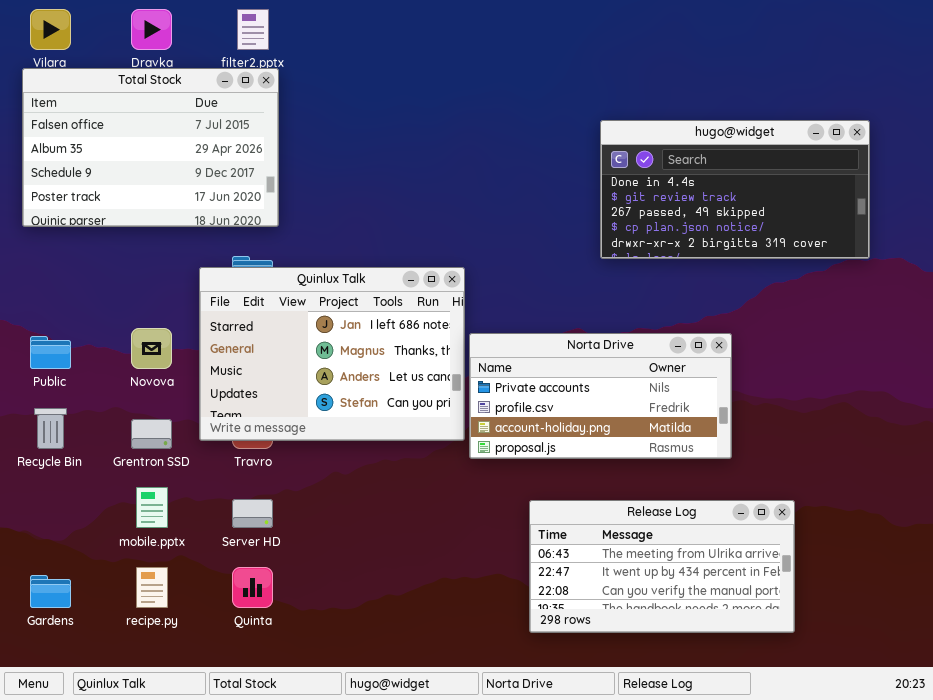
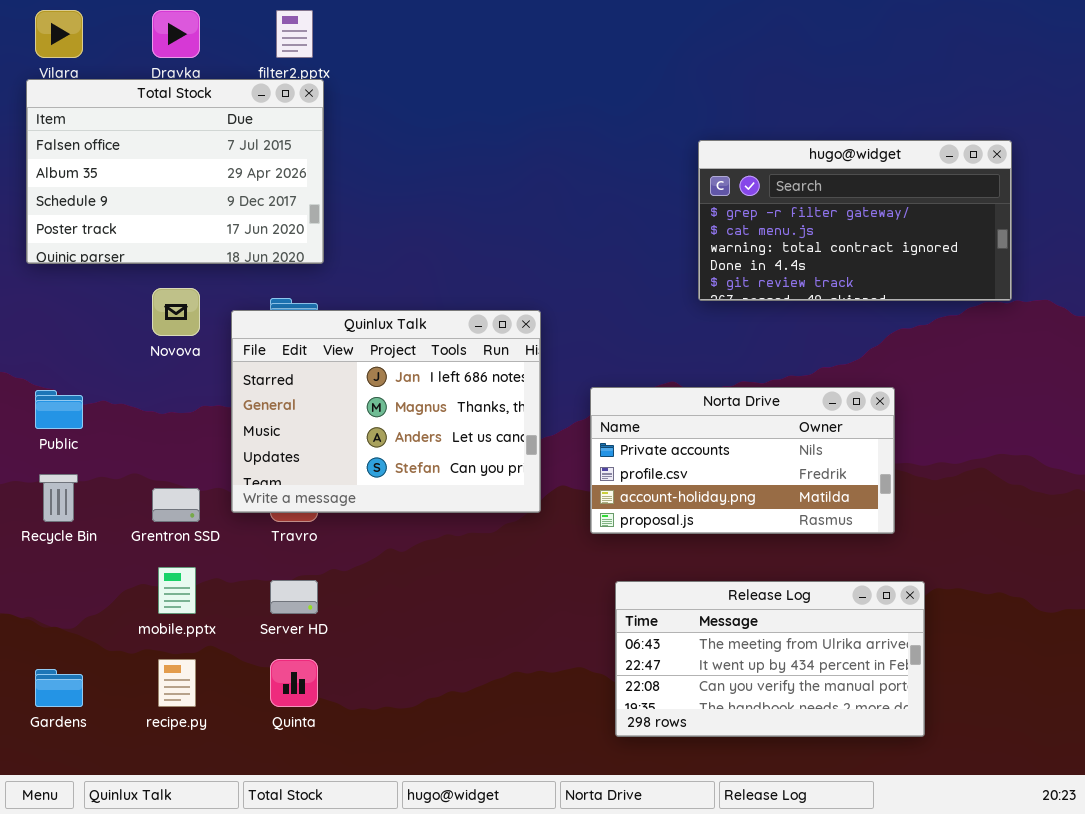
hugo@widget: [600,120,870,259] -> [698,140,1012,301], scrolled up 3 rows
Novova: [131,328,172,369] -> [152,288,200,336], moved
Norta Drive: [469,333,732,459] -> [590,387,895,534], moved

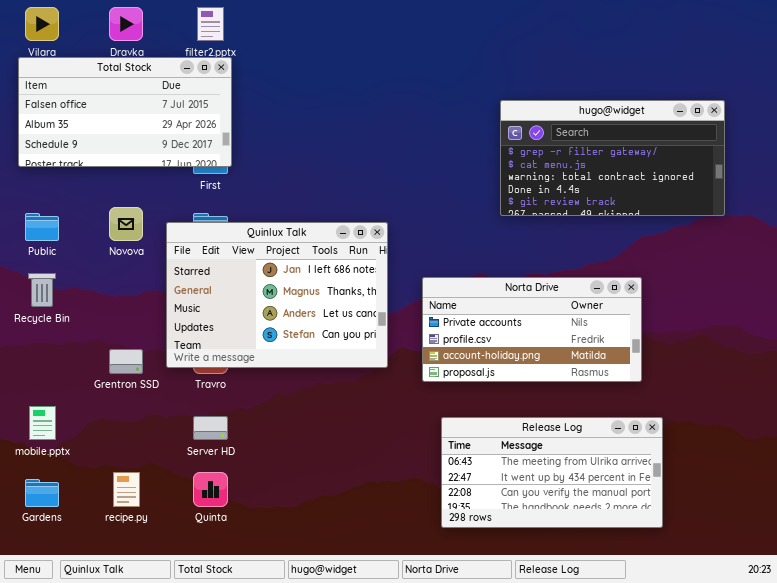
Total Stock: [26,79,324,264] -> [18,57,232,167], resized
Public: [35,390,83,429] -> [25,213,59,241], moved
Recycle Bin: [39,474,78,522] -> [28,273,56,307], moved
mobile.pptx: [158,567,196,614] -> [29,406,56,440], moved

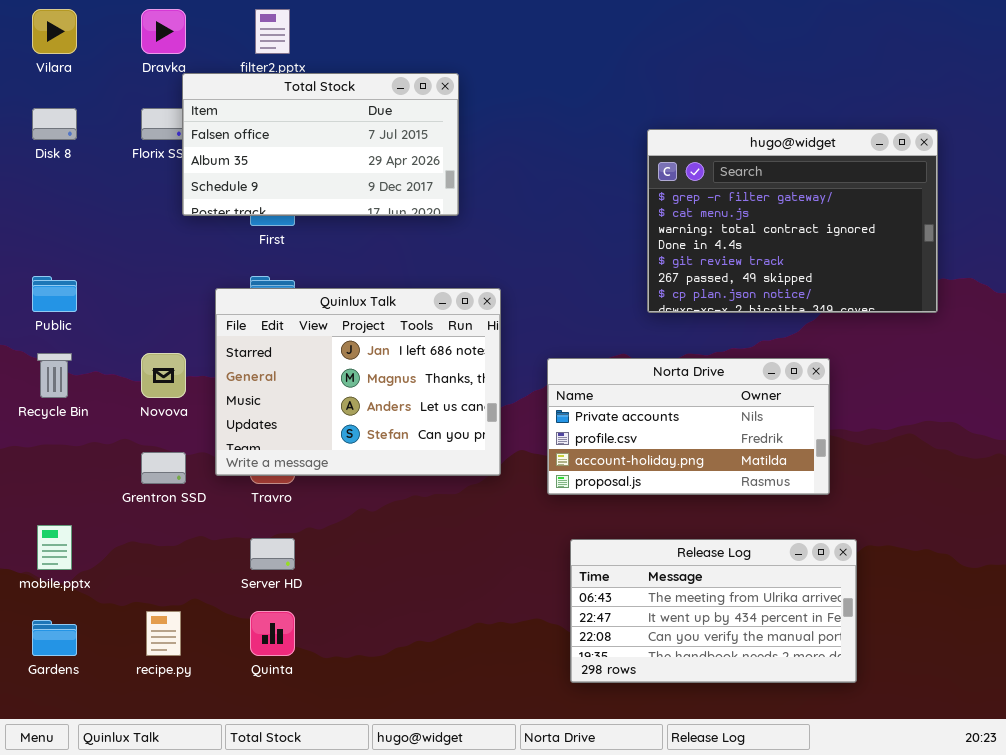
Total Stock: [18,57,232,167] -> [182,73,459,216], moved
hugo@widget: [500,100,725,216] -> [647,129,938,313], resized
Novova: [109,207,143,241] -> [141,353,186,398], moved

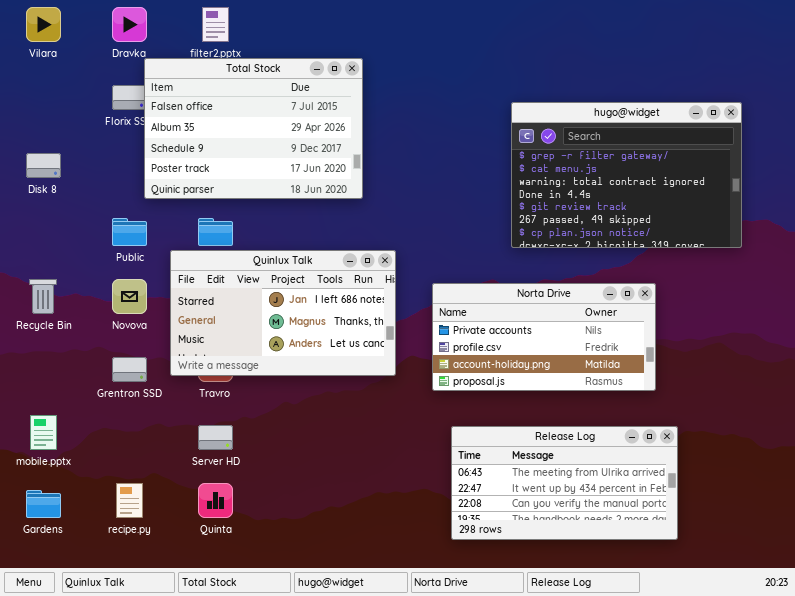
Total Stock: [182,73,459,216] -> [144,58,363,199], resized
Disk 8: [32,108,77,140] -> [26,153,61,178], moved
Public: [32,276,77,312] -> [112,218,147,246], moved
Quinlux Talk: [215,288,501,476] -> [170,250,396,376], resized

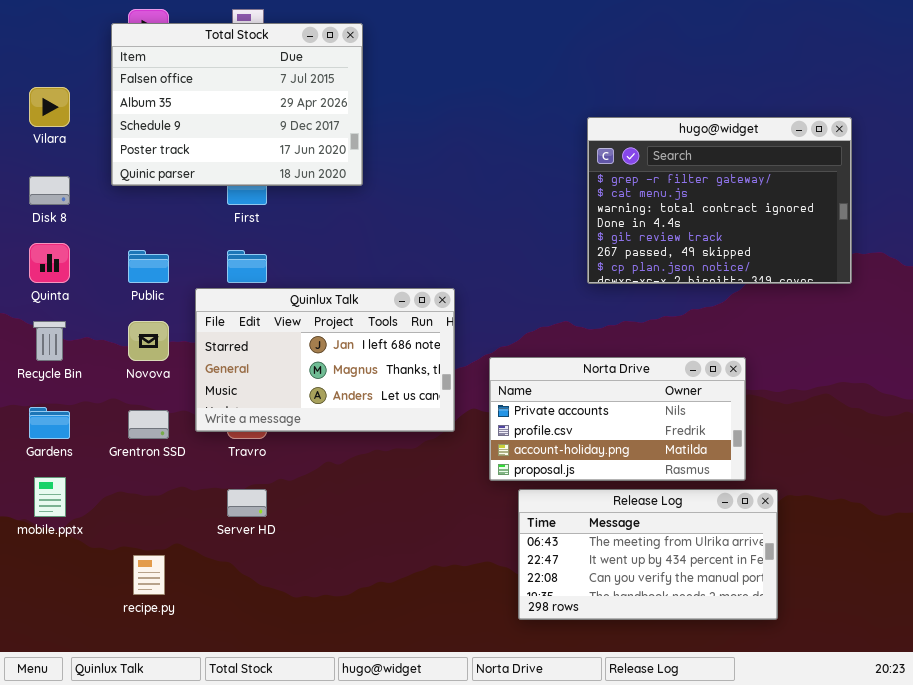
Vilara: [26,7,61,42] -> [29,87,70,127], moved
Total Stock: [144,58,363,199] -> [111,23,363,186], moved
Norta Drive: [432,283,656,391] -> [489,357,746,481], moved
Quinta: [198,483,233,518] -> [29,243,70,283], moved
Gardens: [26,490,61,518] -> [29,407,70,439], moved

